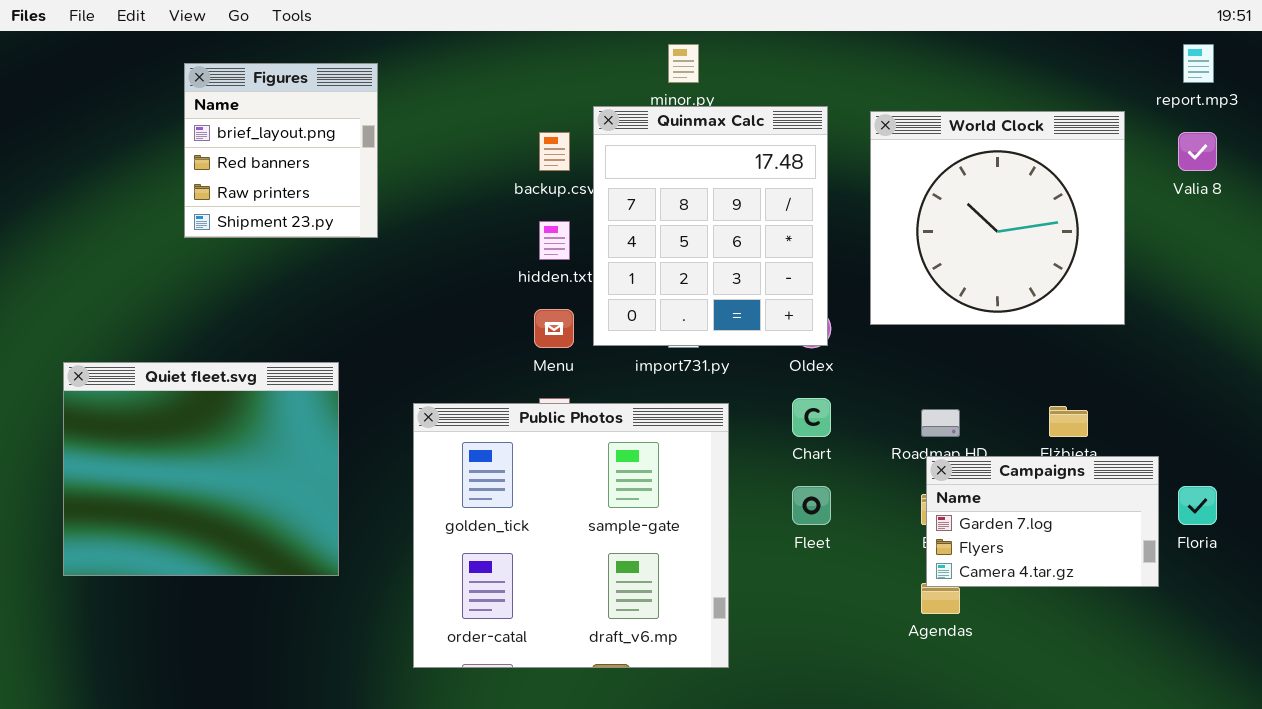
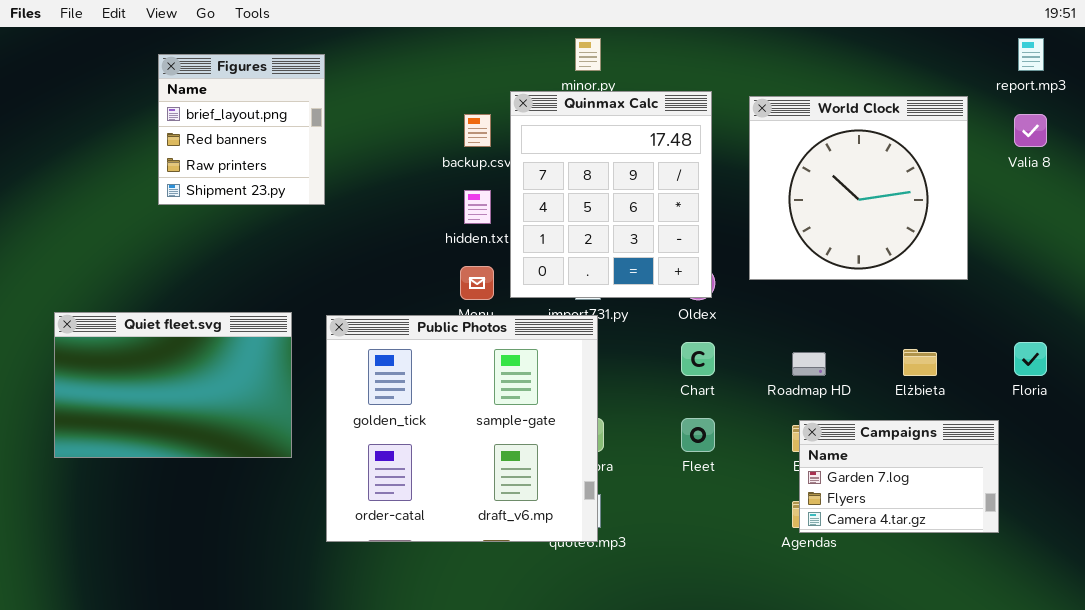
Quiet fleet.svg: [63,362,339,576] -> [54,312,292,458], resized
Public Photos: [413,403,729,668] -> [326,315,598,542], moved
Campaigns: [926,456,1159,587] -> [799,420,999,533], moved
Floria: [1178,486,1217,525] -> [1014,342,1047,376], moved

